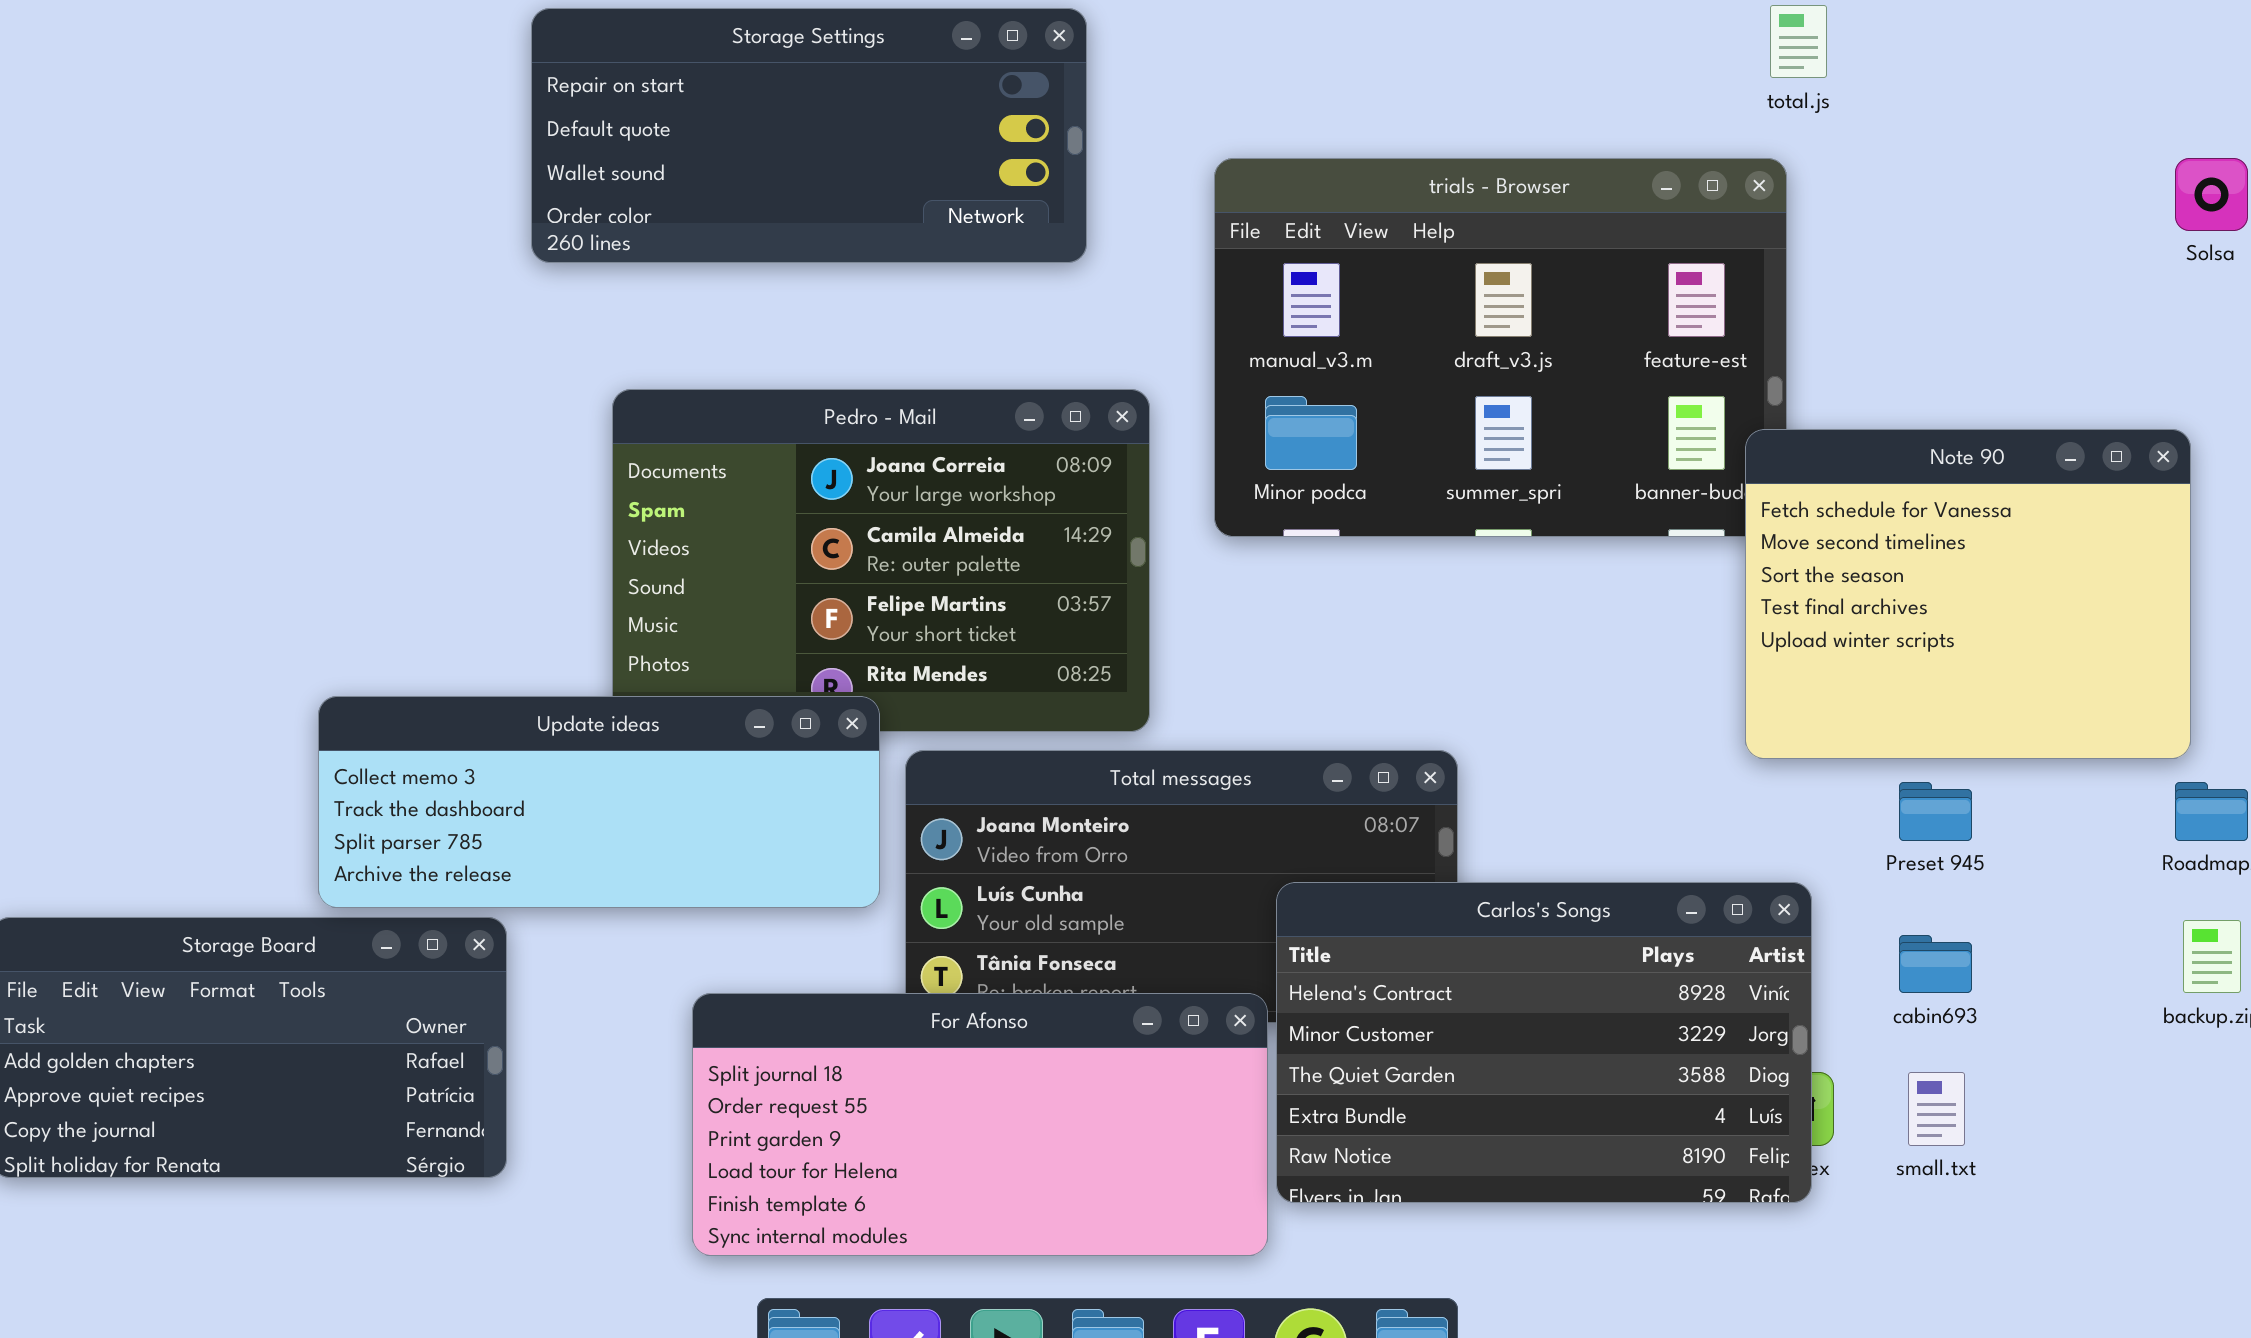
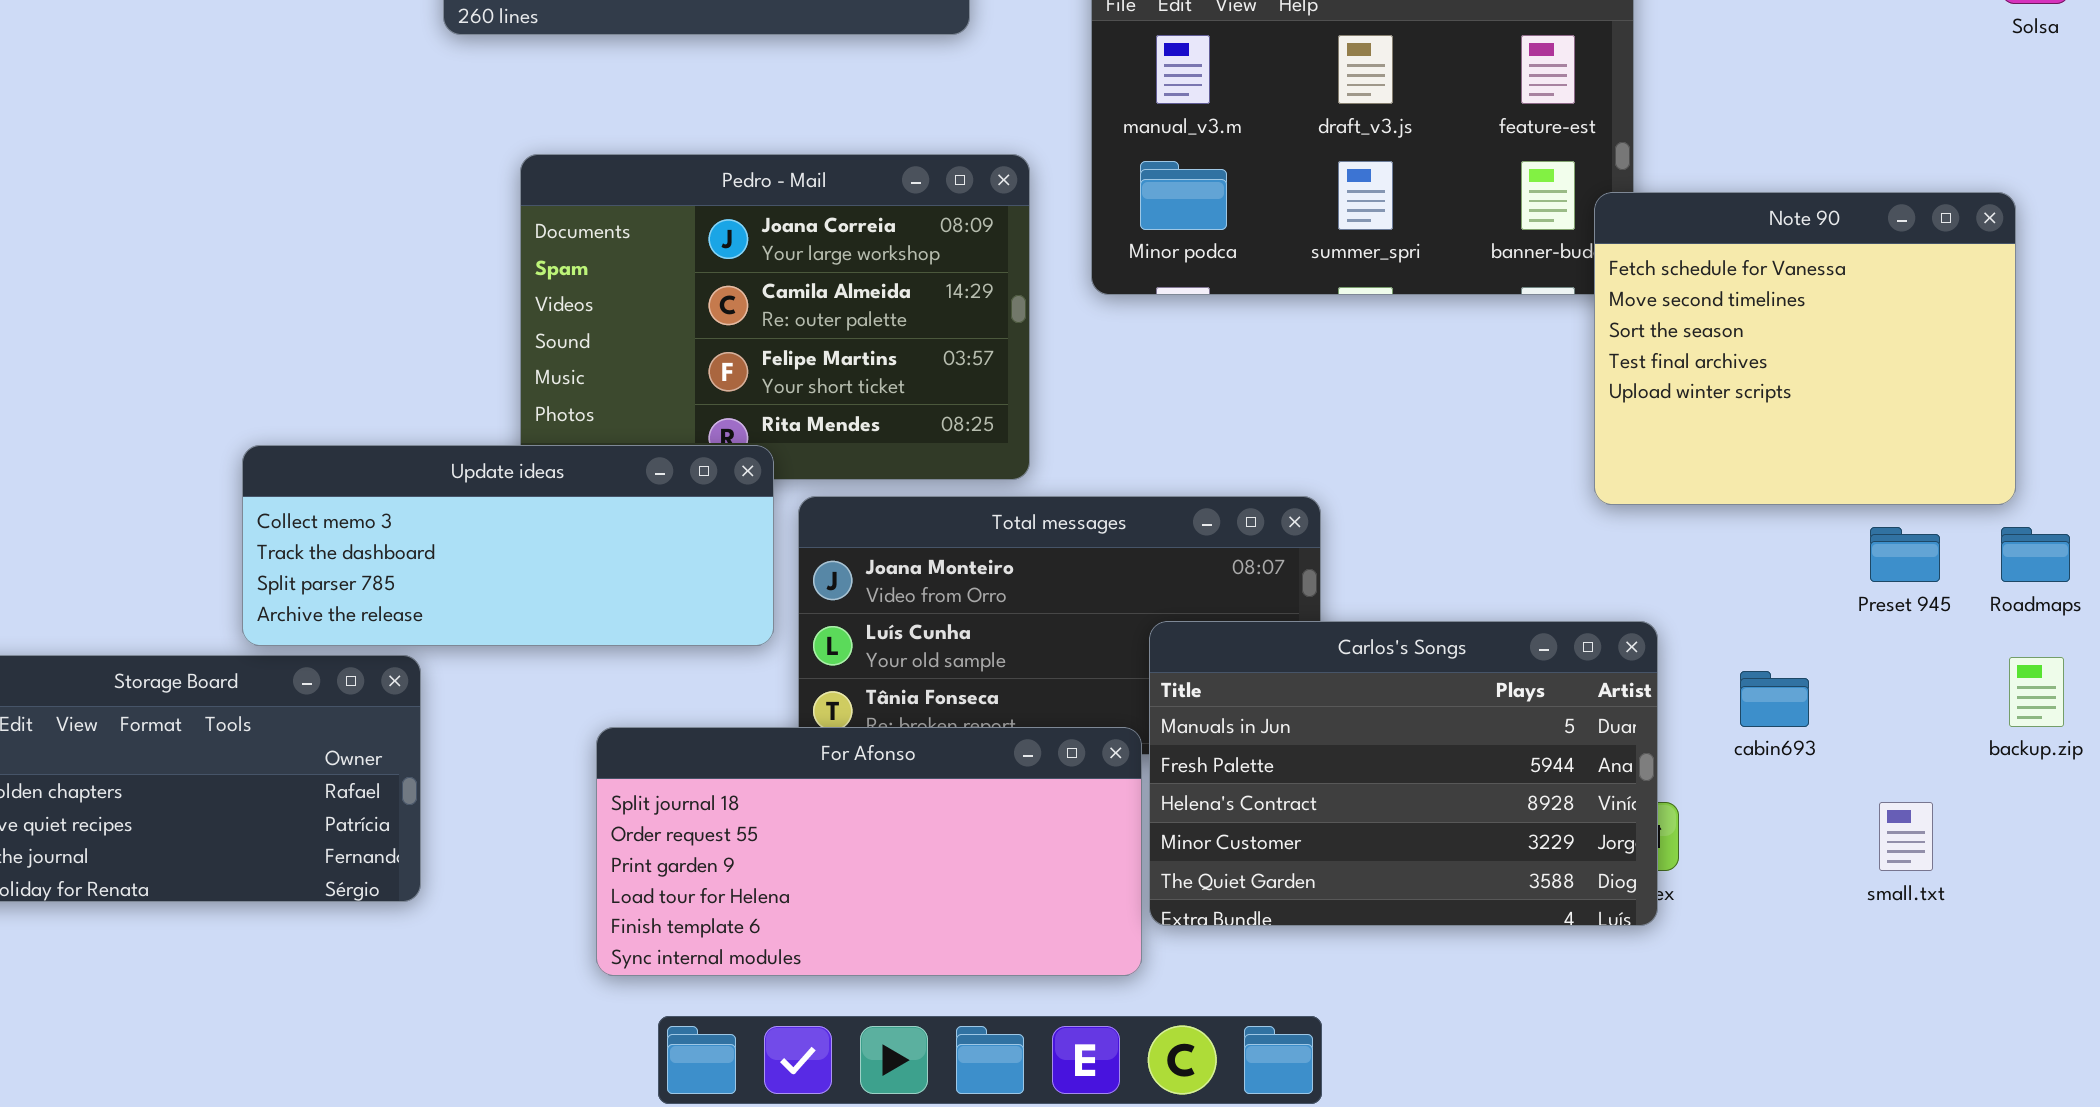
Preset 945: [1899,782,1972,841] -> [1870,527,1940,582], moved
Carlos's Songs: [1276,882,1812,1203] -> [1149,621,1658,926], scrolled up 2 rows
small.txt: [1908,1072,1965,1146] -> [1879,802,1933,871], moved

